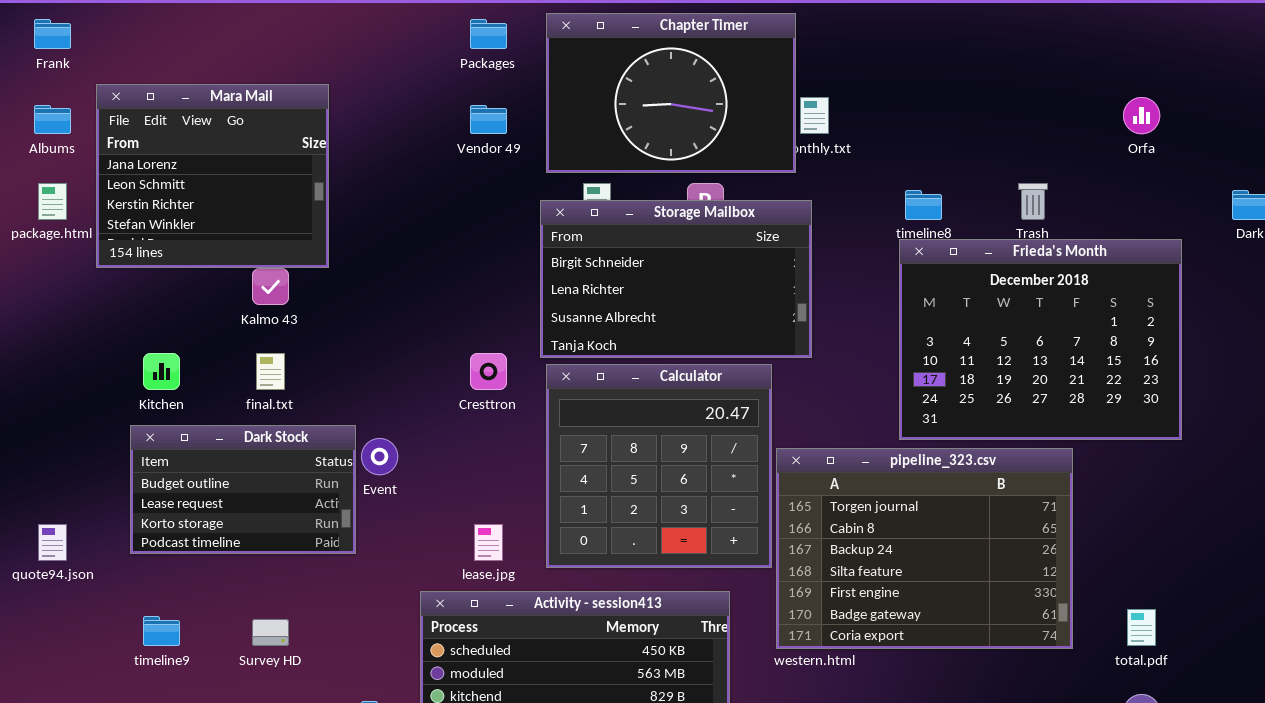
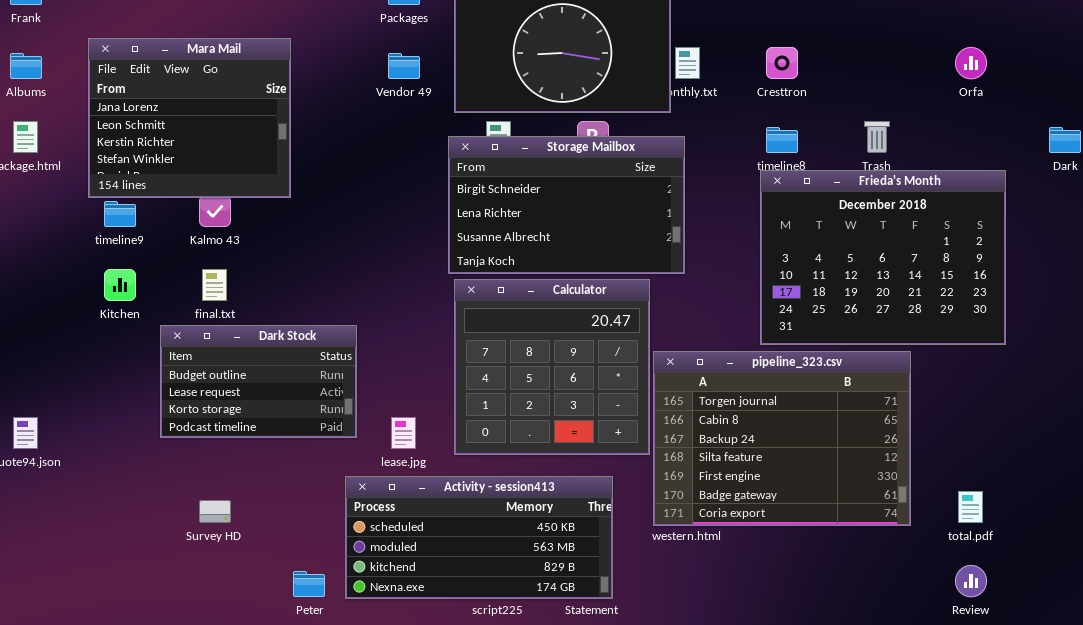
Mara Mail: [96,84,329,268] -> [88,38,291,198], moved
Cresttron: [470,353,507,390] -> [766,47,798,79], moved
Dark Stock: [130,425,356,554] -> [160,325,357,438], moved
timeline9: [143,616,180,646] -> [104,201,136,227], moved

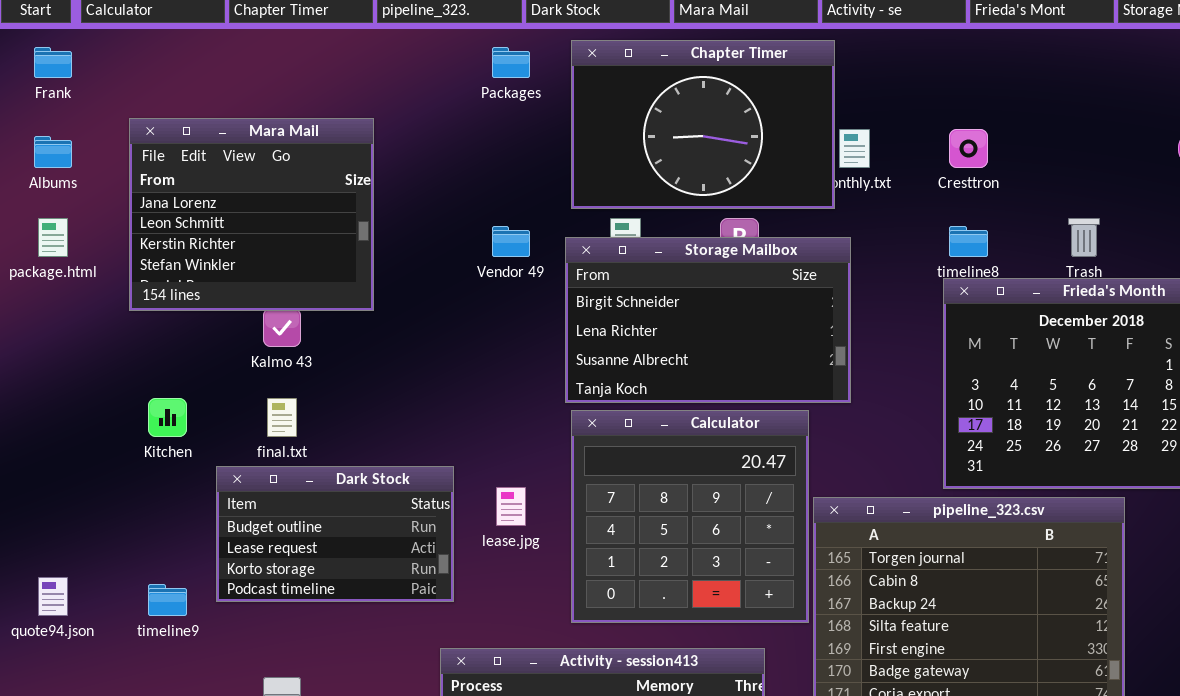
Vendor 49: [388,53,420,79] -> [492,226,530,257], moved
timeline9: [104,201,136,227] -> [148,584,187,616], moved
lease.jpg: [391,417,416,449] -> [496,487,526,526], moved

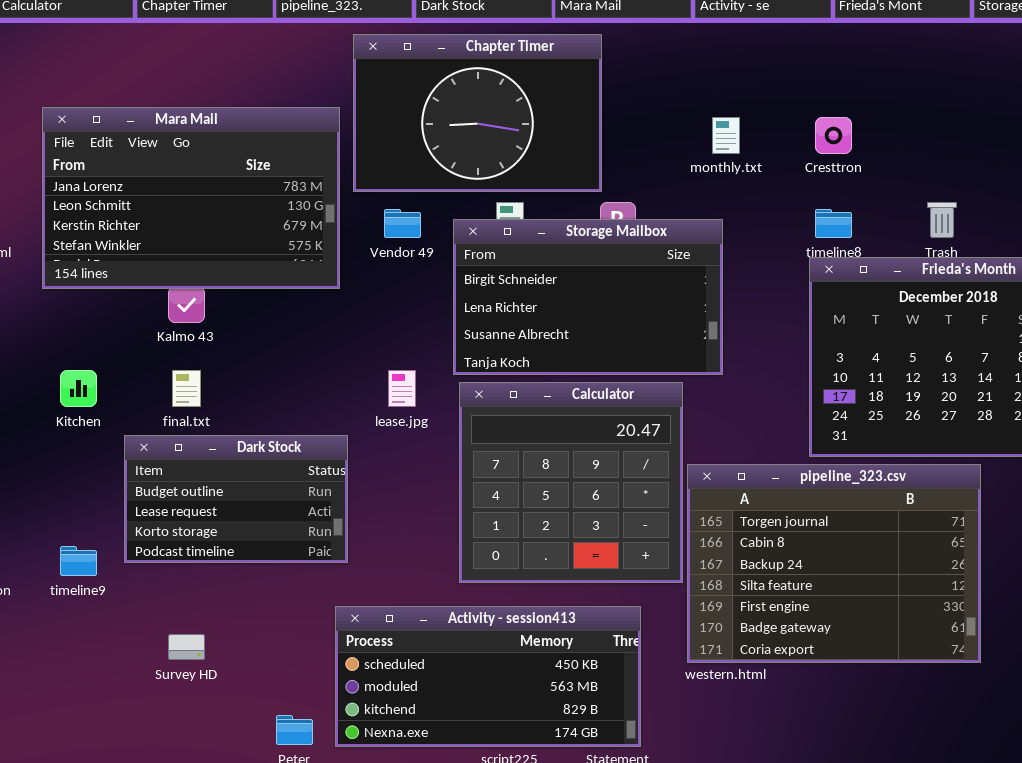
Chapter Timer: [571,40,835,209] -> [353,34,602,192], moved
Mara Mail: [129,118,374,311] -> [42,107,340,289], resized
lease.jpg: [496,487,526,526] -> [388,370,416,407], moved

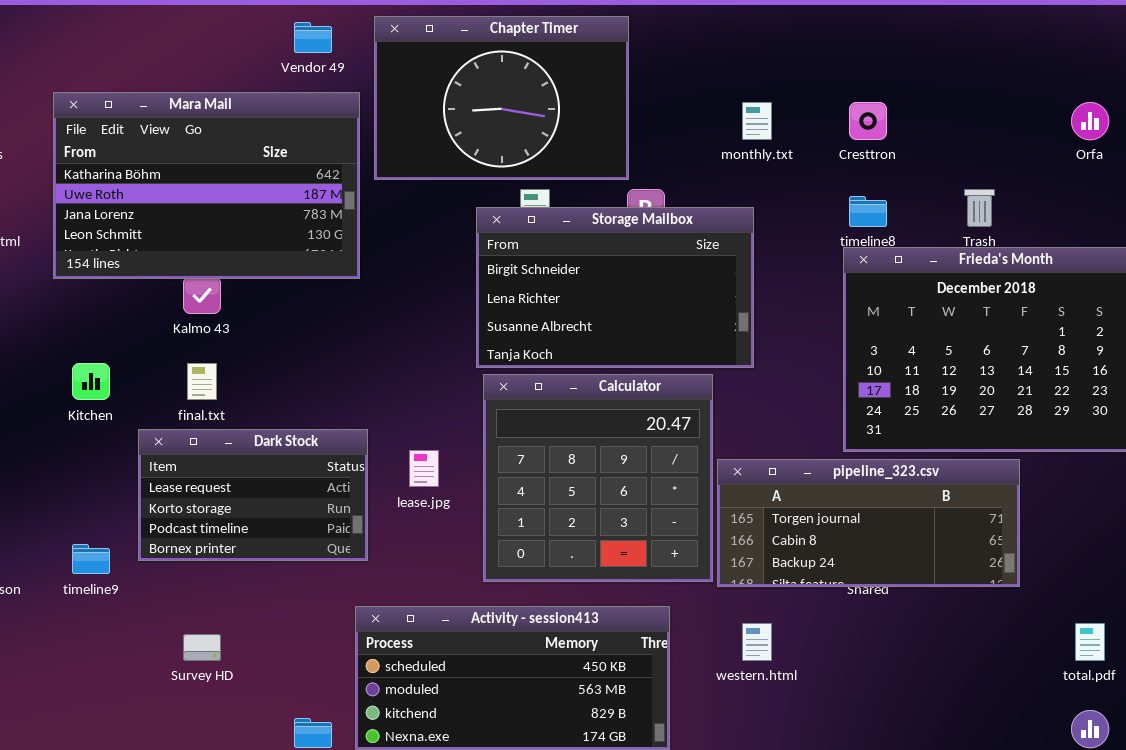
Mara Mail: [42,107,340,289] -> [53,92,360,279], scrolled up 2 rows
Vendor 49: [384,209,421,238] -> [294,22,332,53], moved
lease.jpg: [388,370,416,407] -> [409,450,439,487], moved
Dark Stock: [124,435,348,563] -> [138,429,368,561], scrolled down 1 row
pipeline_323.csv: [687,464,981,663] -> [717,459,1020,587], resized

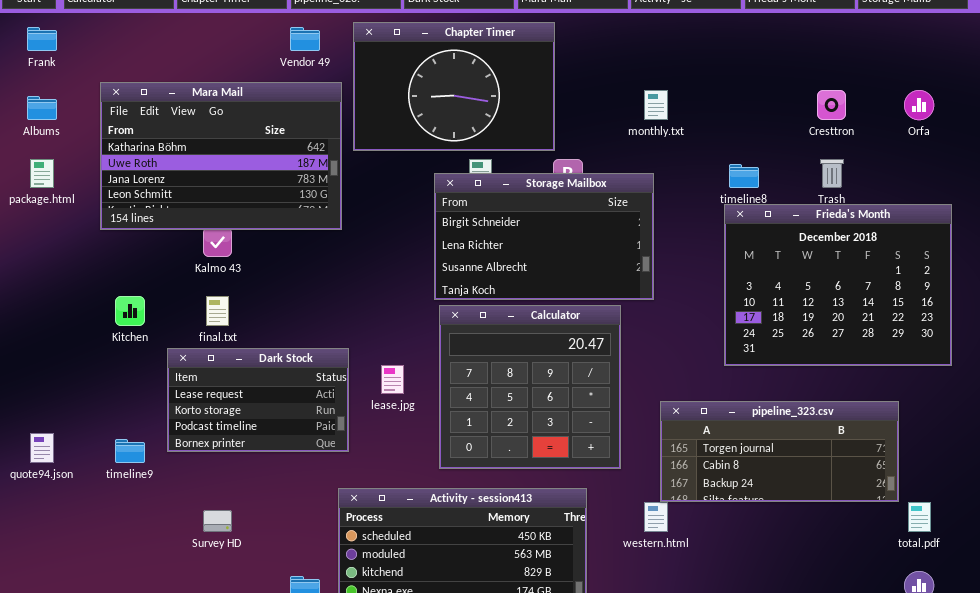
Cresttron: [849,102,887,140] -> [817,90,846,120], moved
pipeline_323.csv: [717,459,1020,587] -> [660,401,899,502], moved

